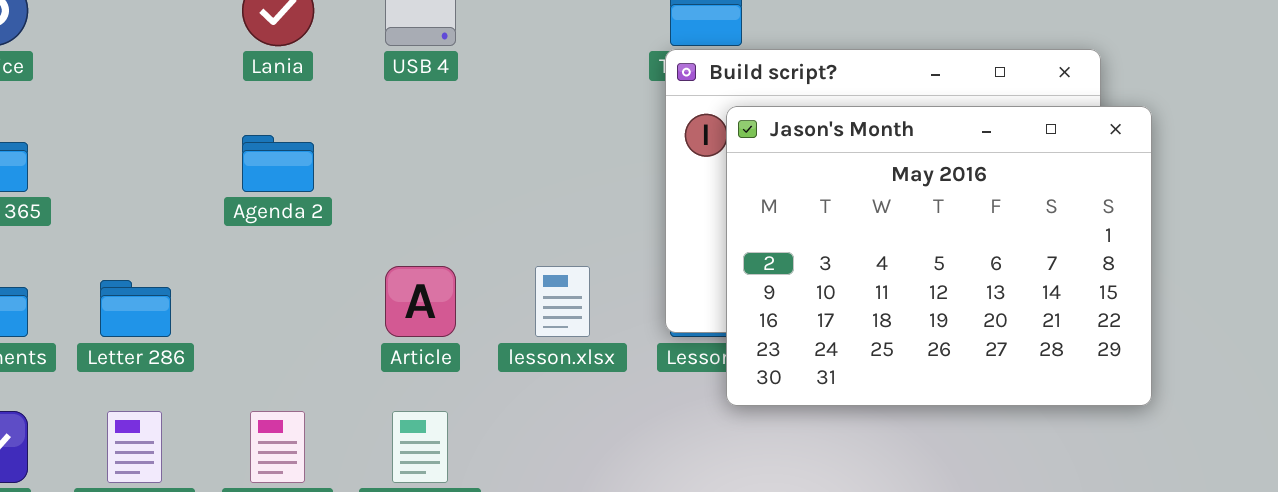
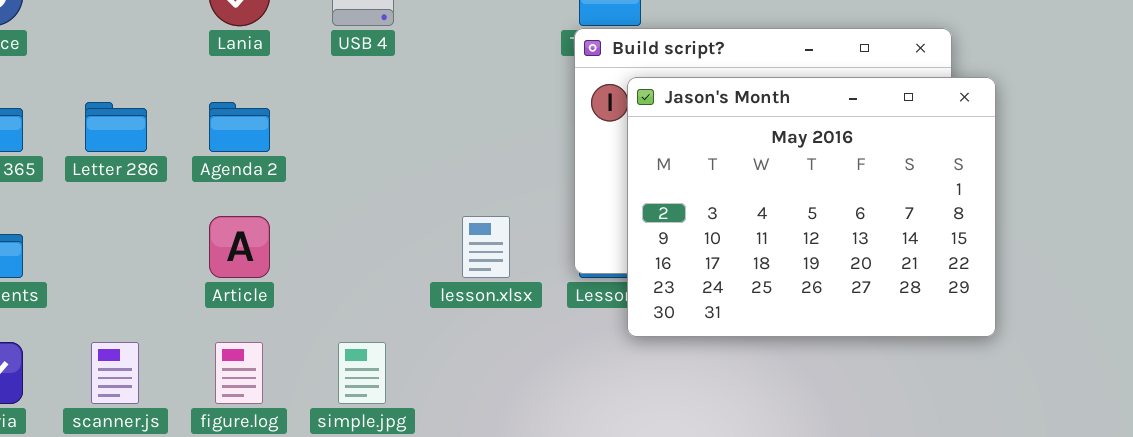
Article: [385,266,456,337] -> [209,216,270,278], moved
Letter 286: [100,280,171,337] -> [85,102,147,152], moved

